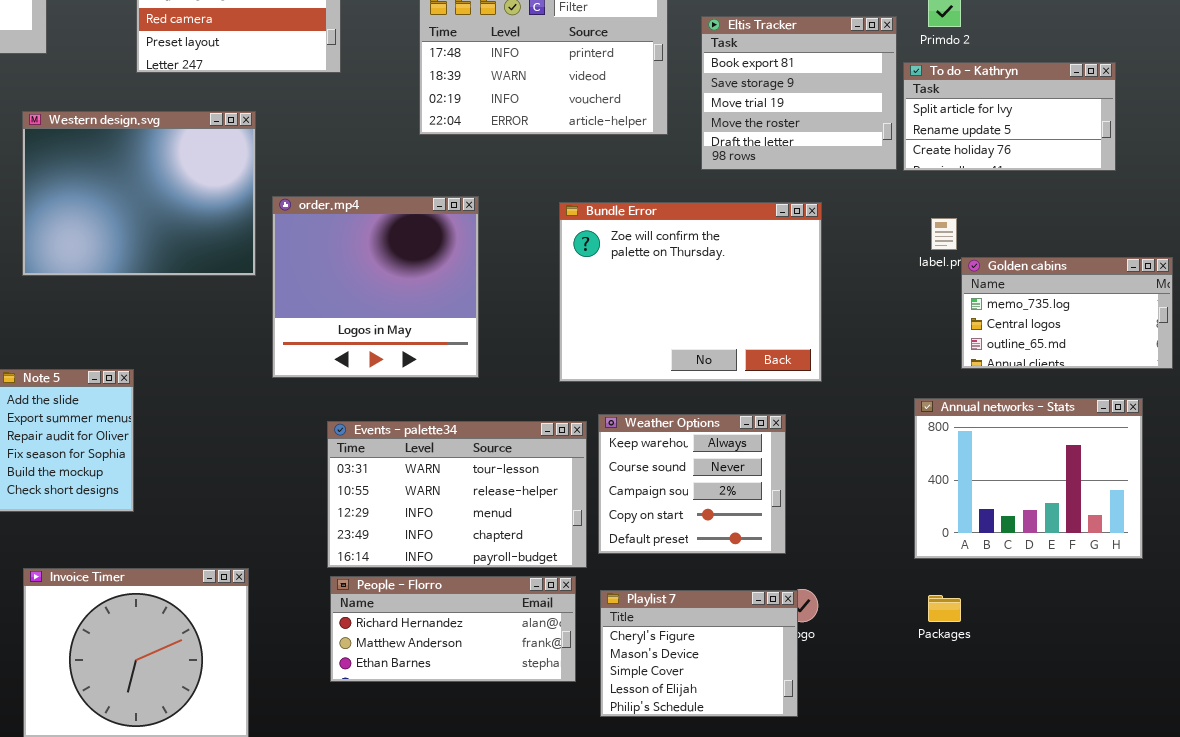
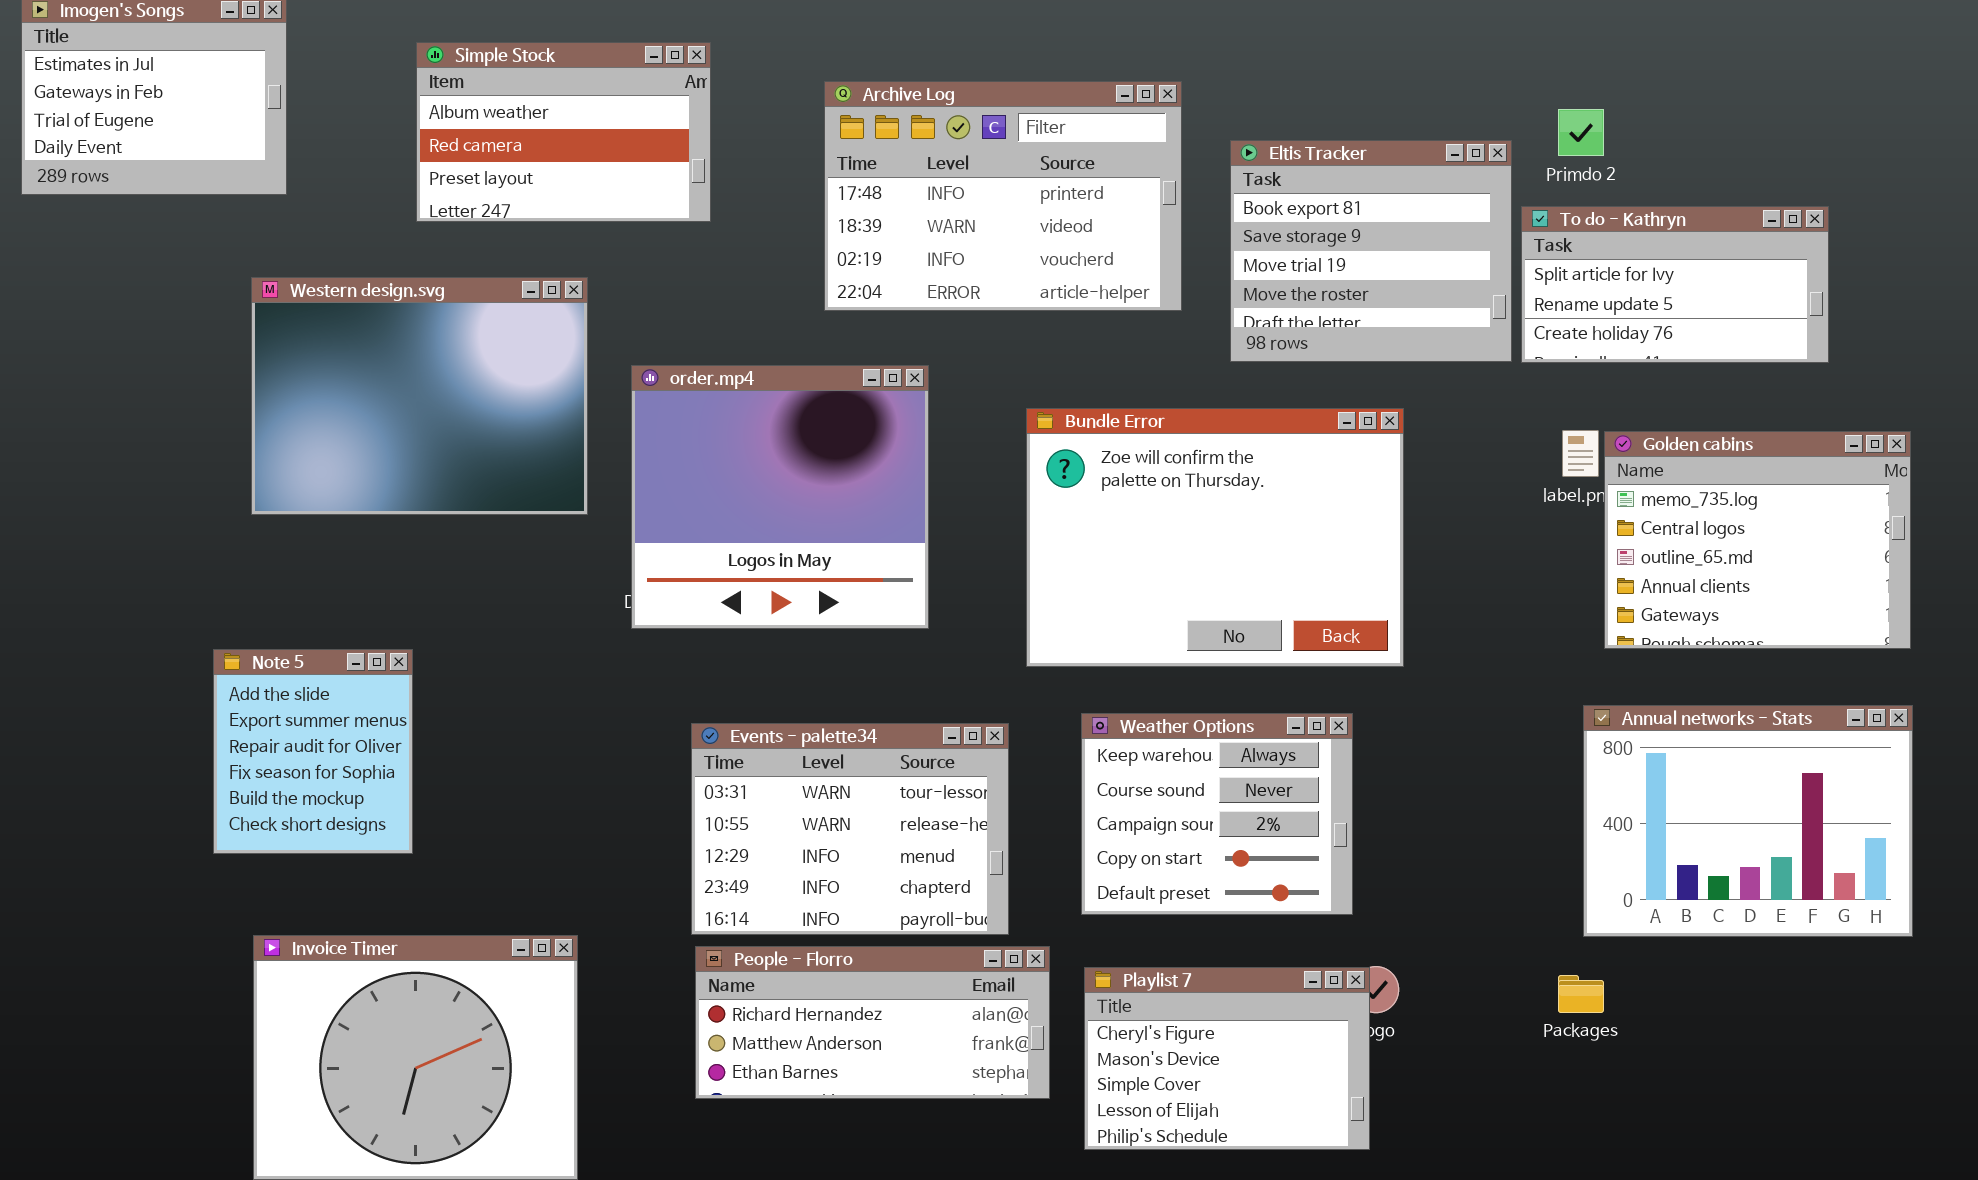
order.mp4: [272,196,479,378] -> [631,365,929,629], moved
Golden cabins: [961,257,1173,369] -> [1604,431,1911,649], resized
Annual networks - Stats: [914,398,1143,559] -> [1583,705,1913,937], moved
Events - palette34: [327,421,587,568] -> [691,723,1009,935], resized

